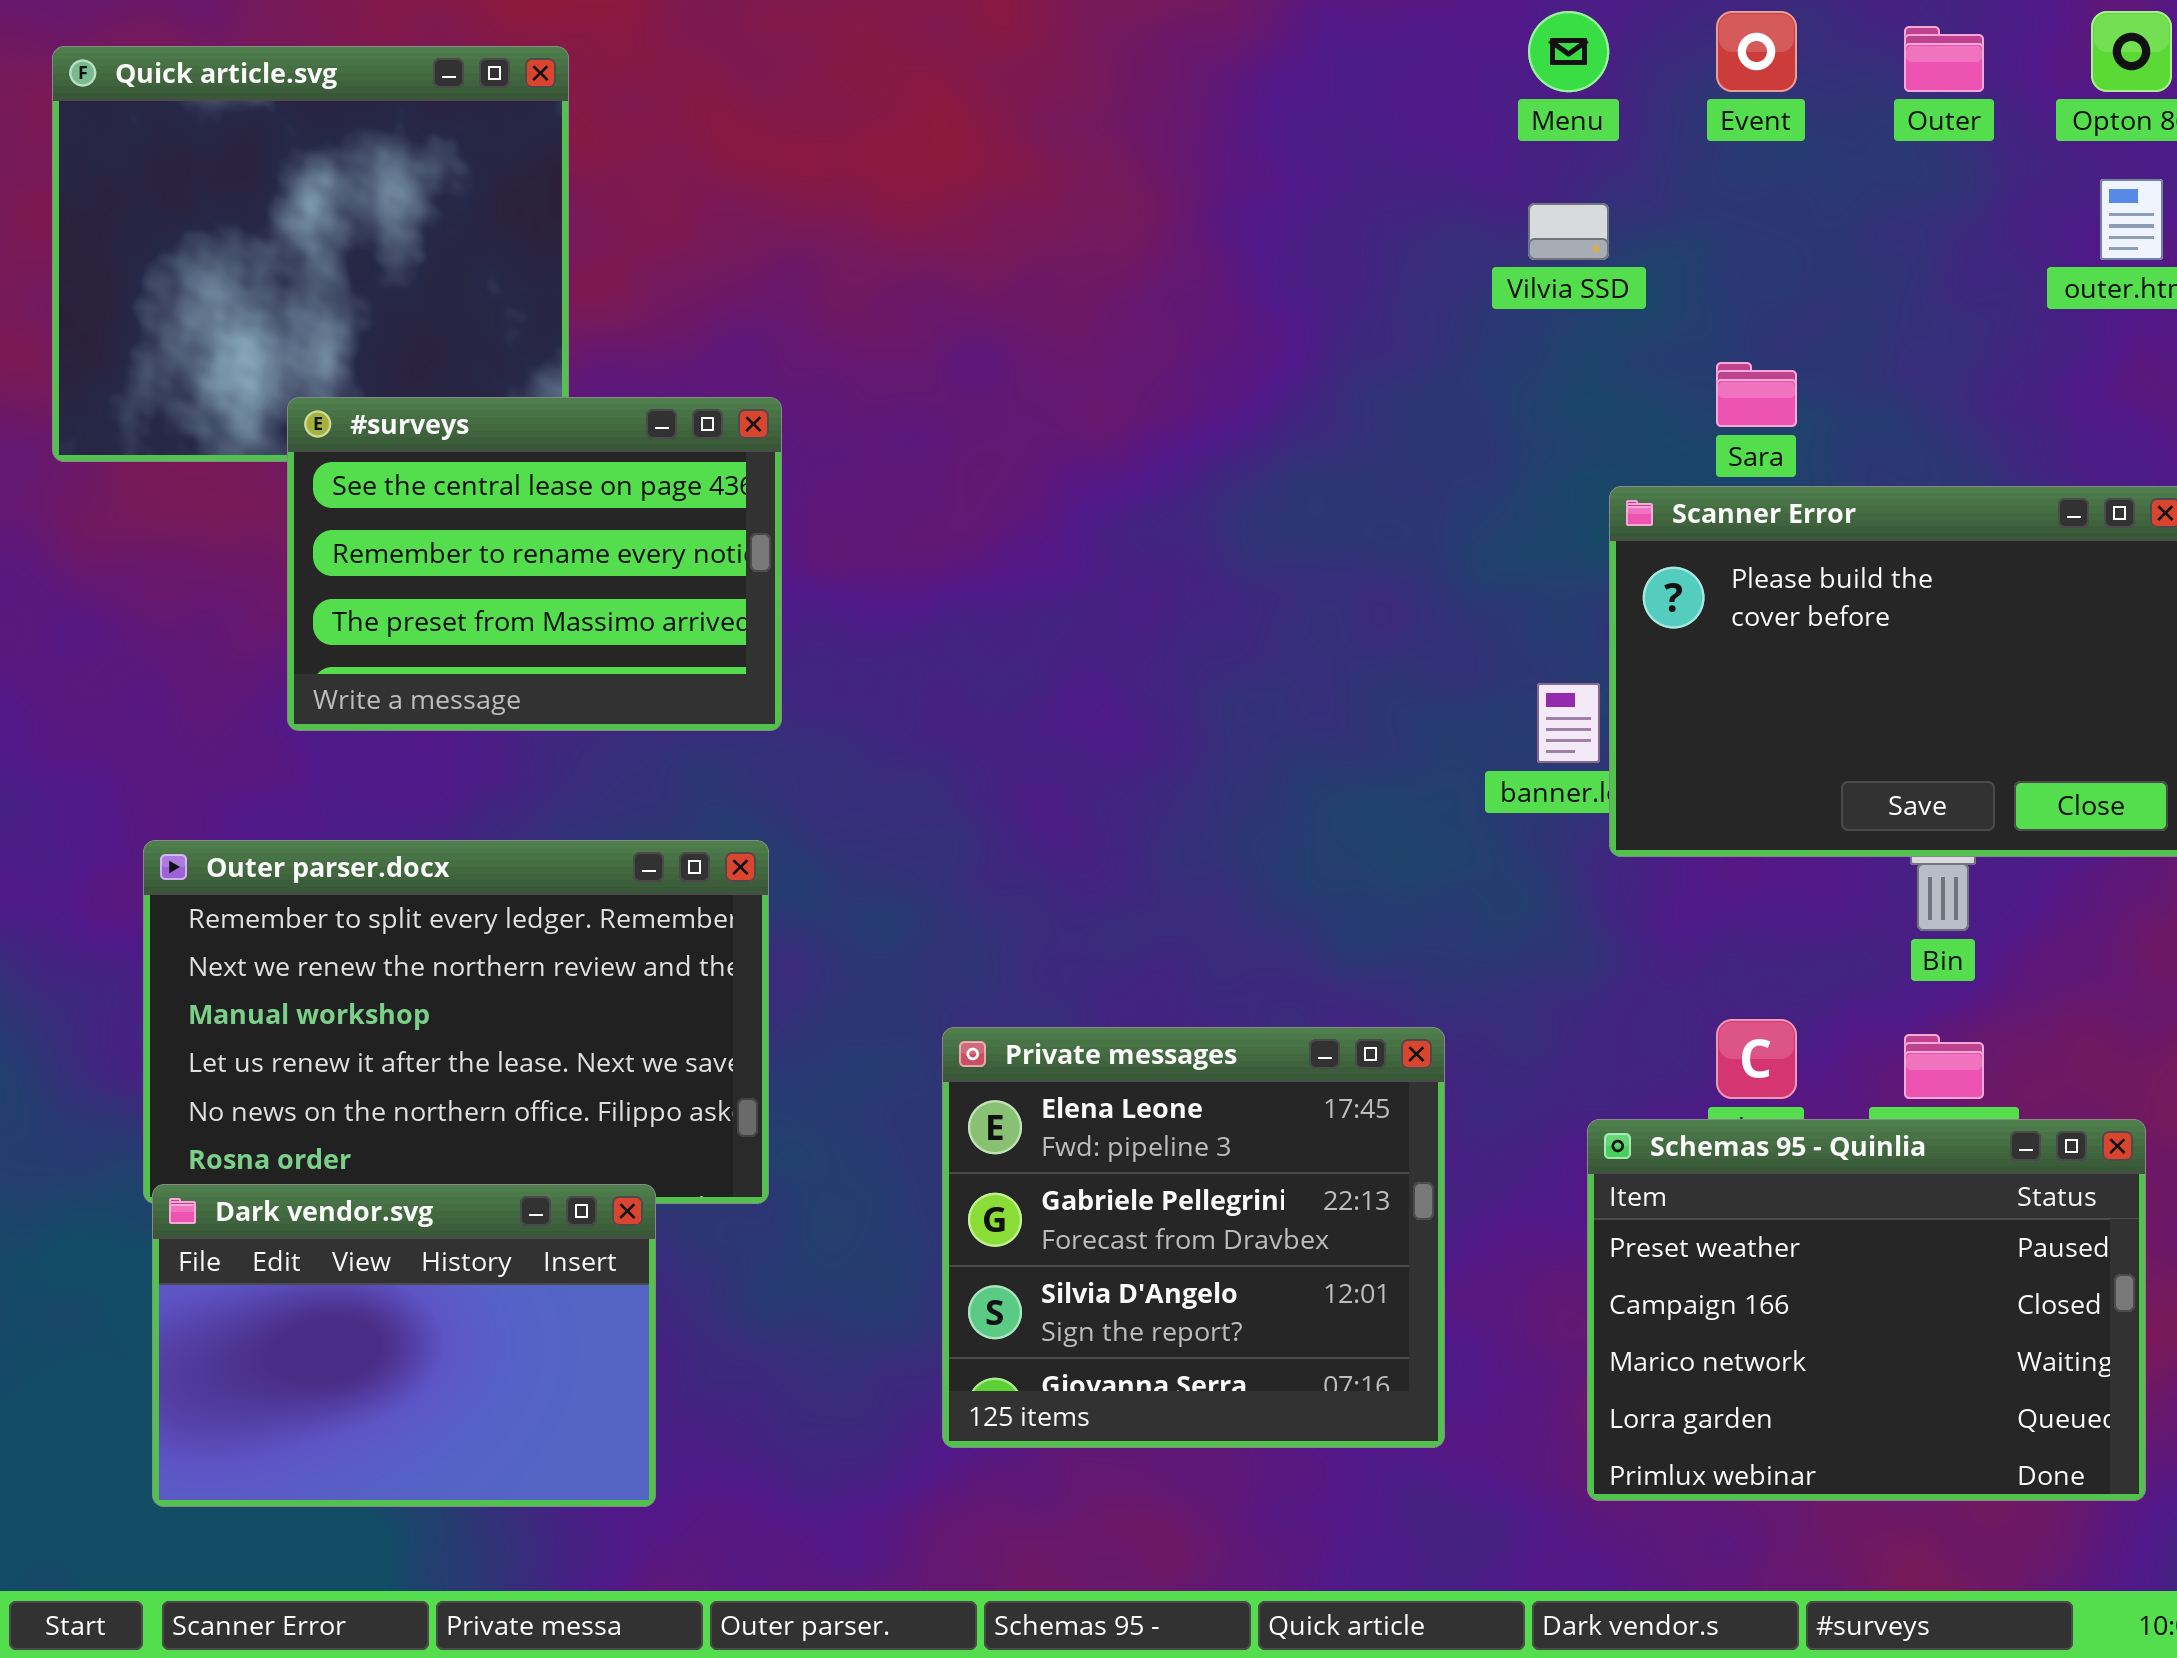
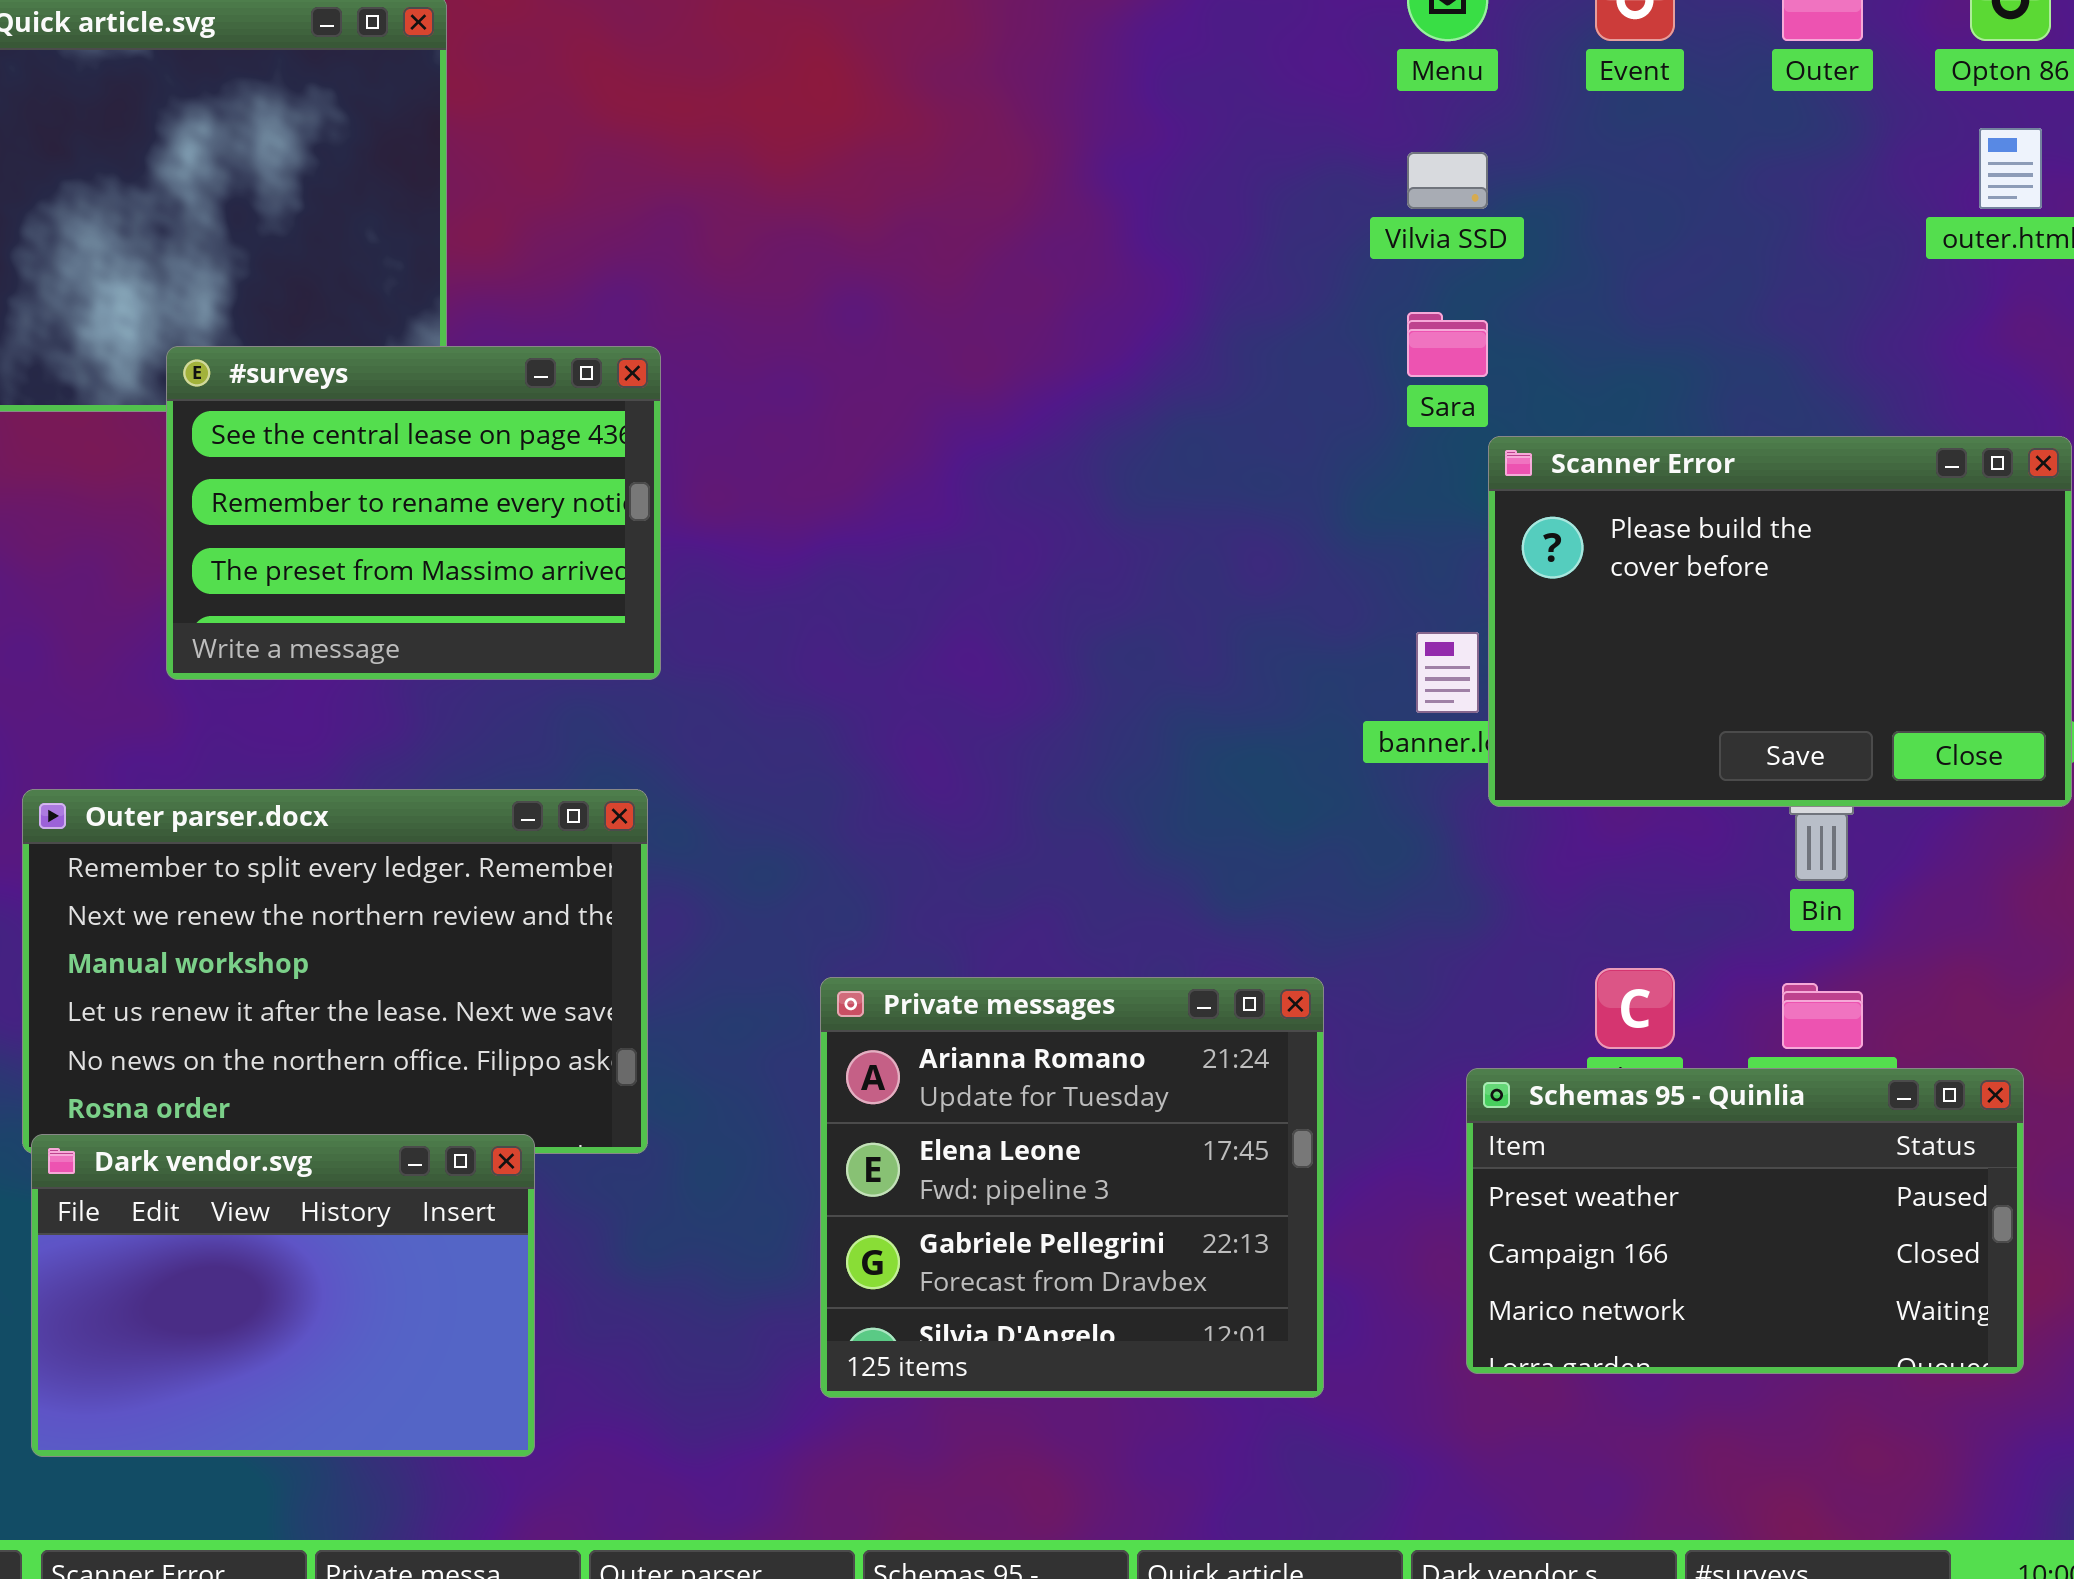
Sara: [1716,362,1797,427] -> [1407,312,1488,377], moved
Private messages: [942,1027,1445,1448] -> [820,977,1324,1398], scrolled up 1 row
Schemas 95 - Quinlia: [1587,1119,2146,1501] -> [1466,1068,2024,1374], resized

